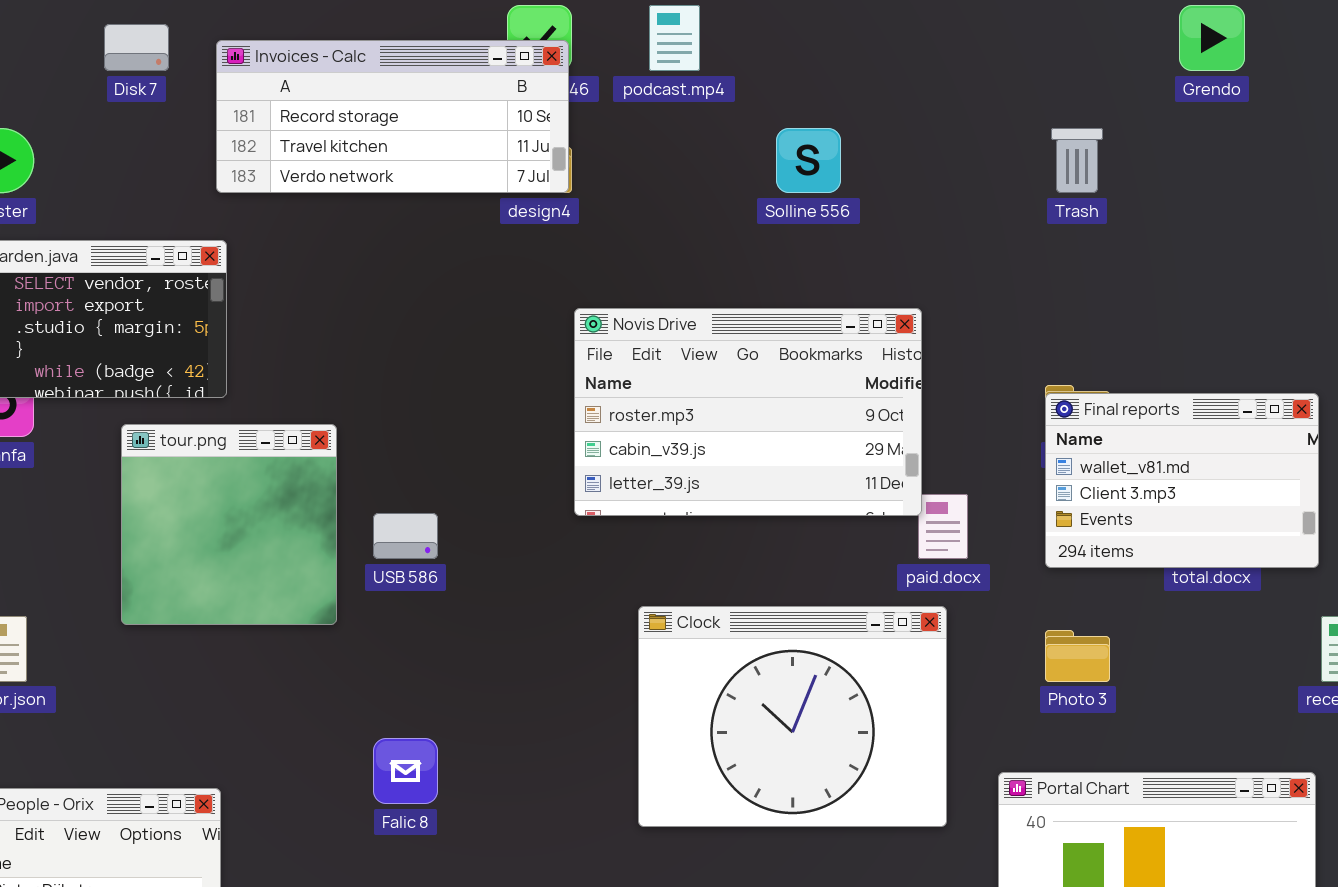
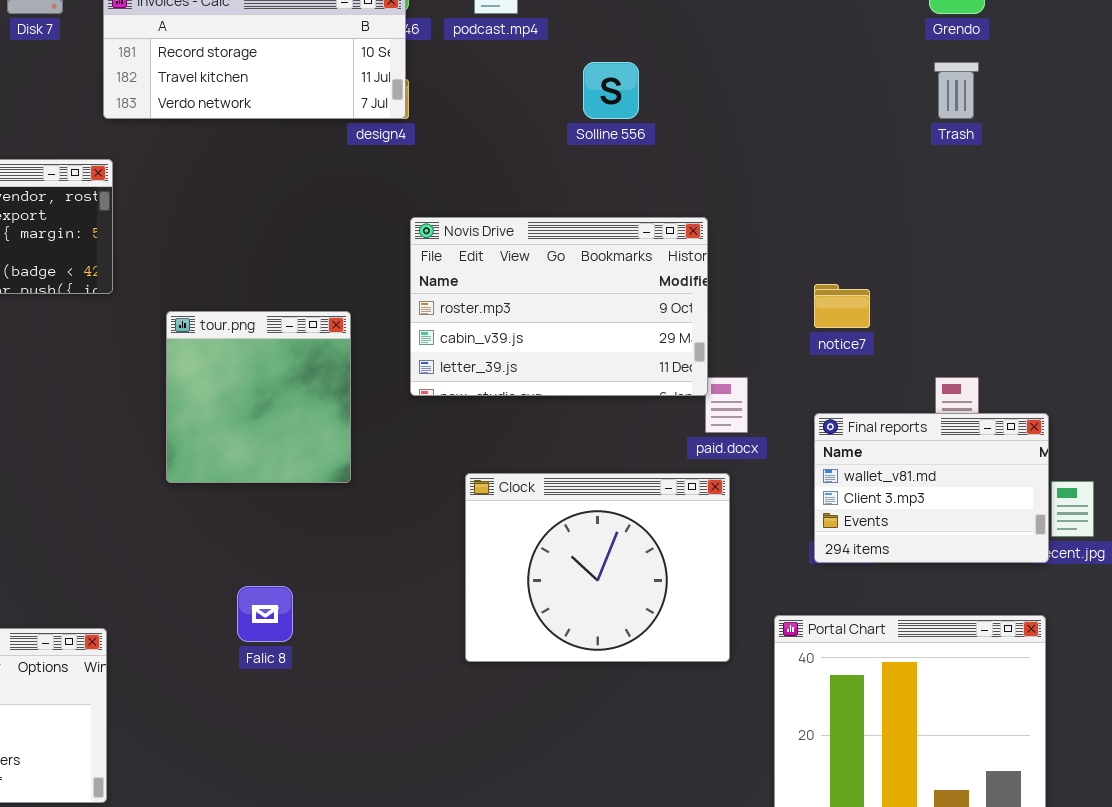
Trash: [1051,128,1103,193] -> [934,62,979,119], moved
Final reports: [1045,393,1319,568] -> [814,413,1049,563], moved
tour.png: [121,424,337,625] -> [166,311,351,483], moved

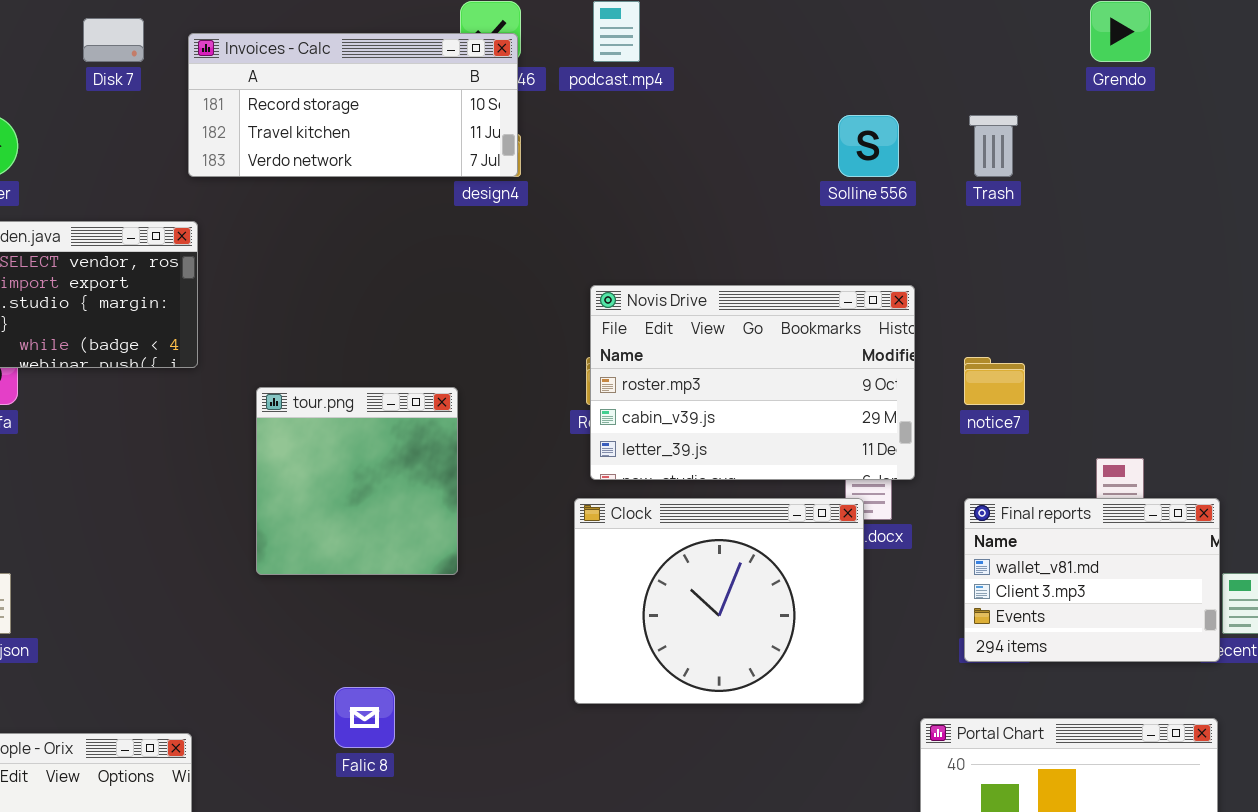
Solline 556: [583,62,639,119] -> [838,115,899,177], moved
Trash: [934,62,979,119] -> [969,115,1018,177], moved
Novis Drive: [410,217,708,396] -> [590,285,915,480], moved
Clock: [465,473,730,662] -> [574,498,864,704], moved

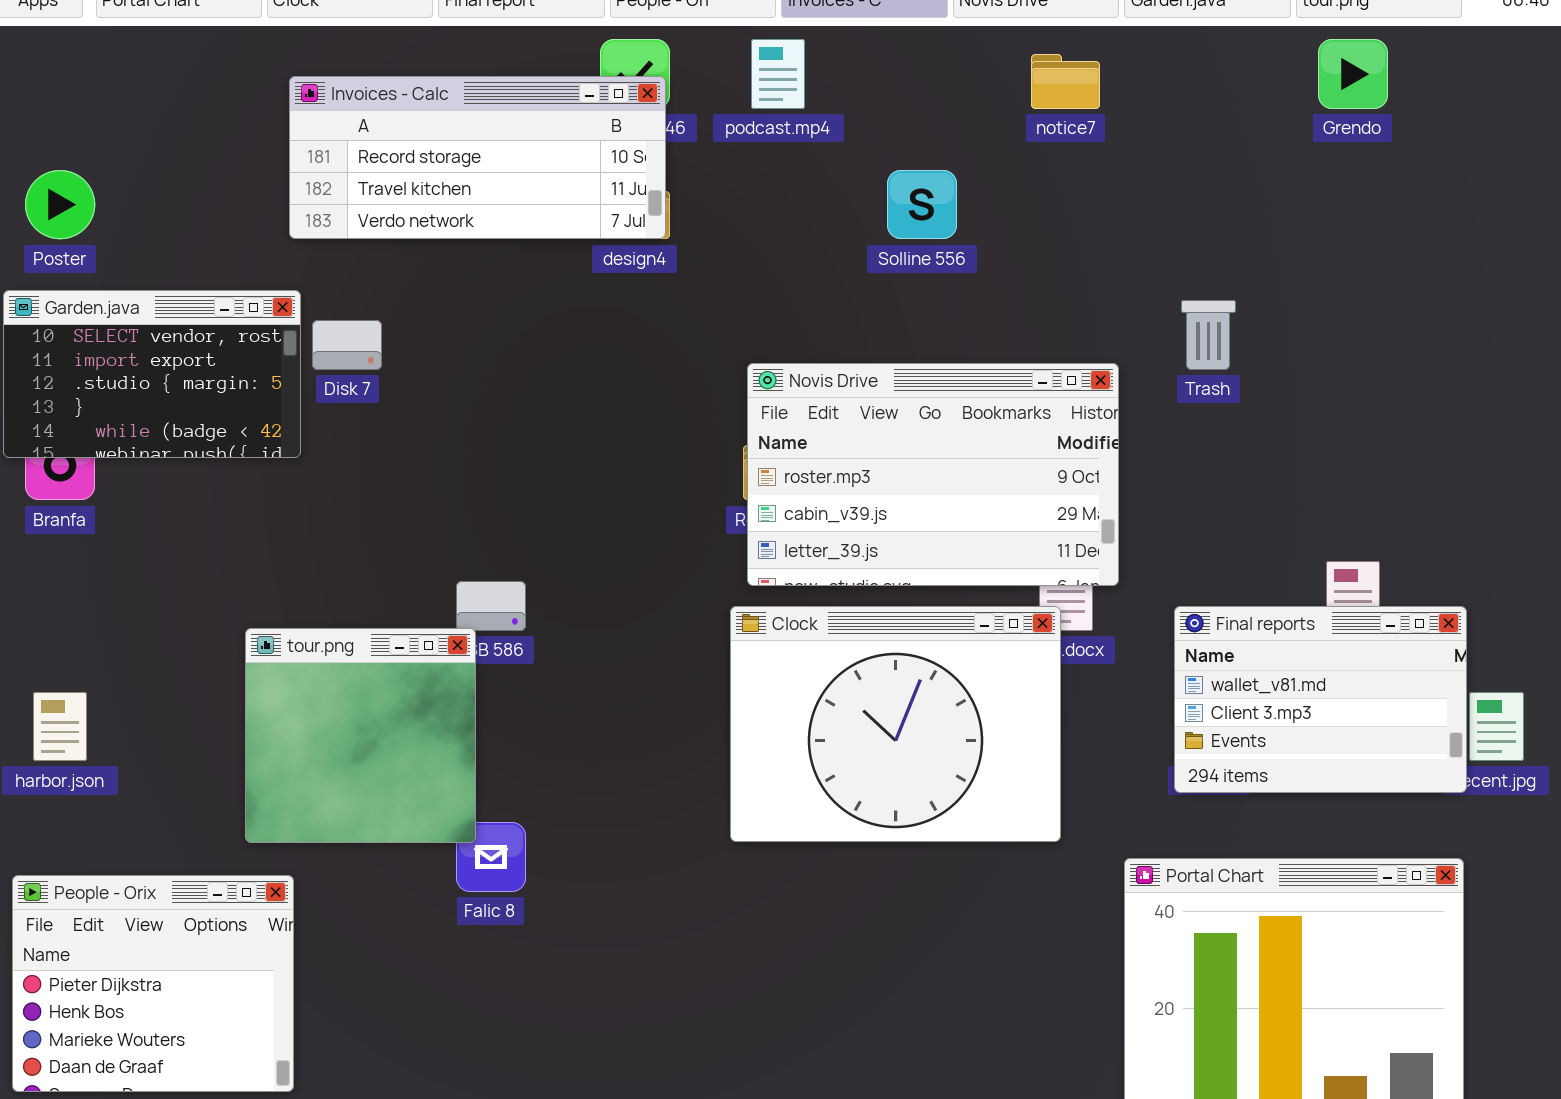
Disk 7: [83,18,144,62] -> [312,320,382,370], moved
Solline 556: [838,115,899,177] -> [887,170,957,239], moved
Trash: [969,115,1018,177] -> [1181,300,1236,370], moved
notice7: [964,357,1025,405] -> [1031,54,1100,109], moved
tour.png: [256,387,458,575] -> [245,628,476,843], moved

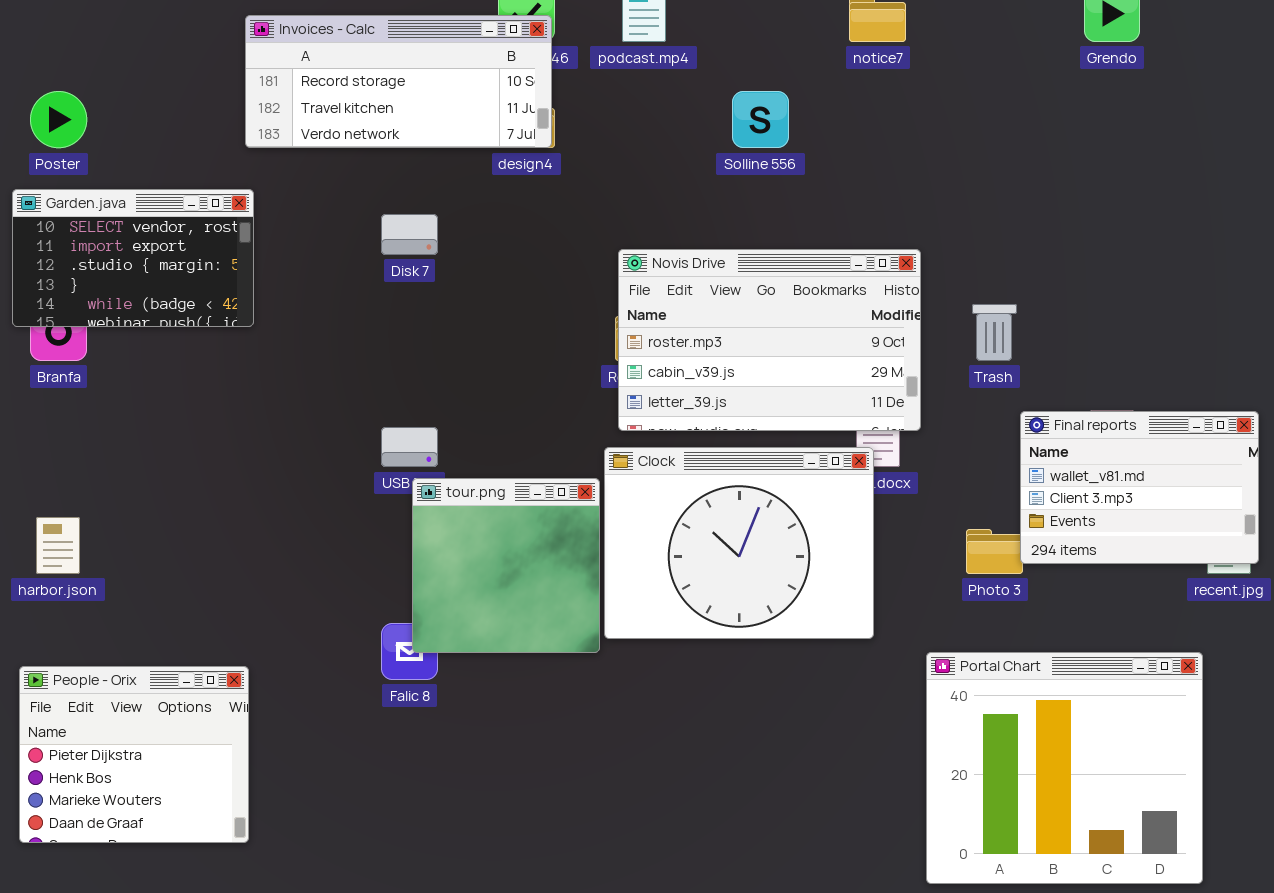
Trash: [1181,300,1236,370] -> [972,304,1017,361], moved
Disk 7: [312,320,382,370] -> [381,214,438,255], moved
Final reports: [1174,606,1467,793] -> [1020,411,1259,564], moved
tour.png: [245,628,476,843] -> [412,478,600,653], moved

